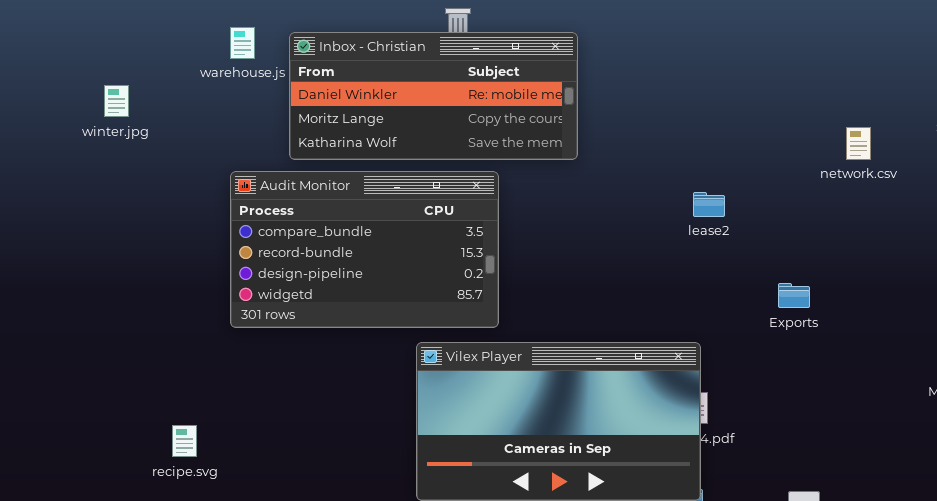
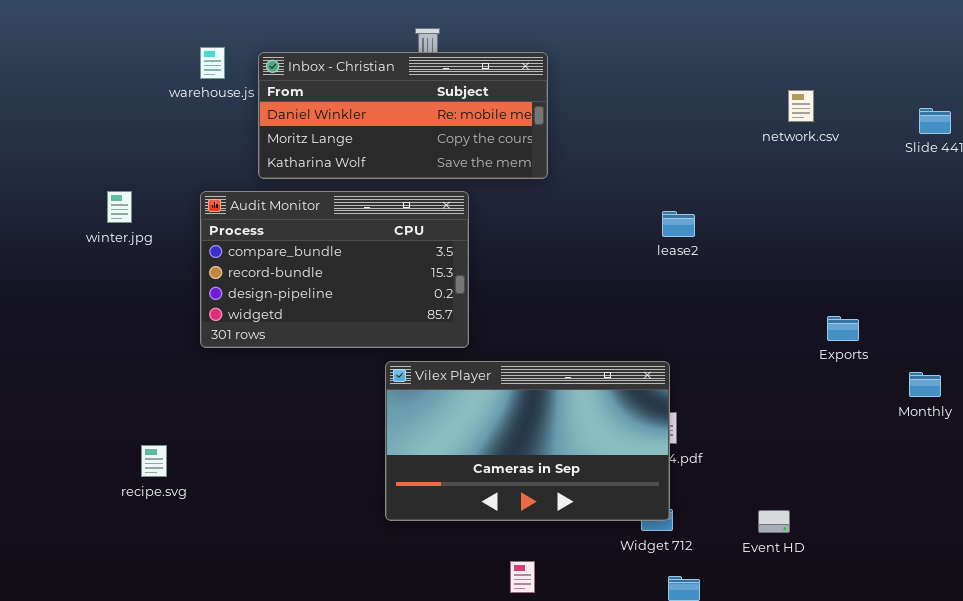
winter.jpg: [104,85,129,117] -> [107,191,132,223], moved
network.csv: [846,127,871,160] -> [788,90,814,122], moved
Exports: [778,283,810,308] -> [827,316,859,341], moved

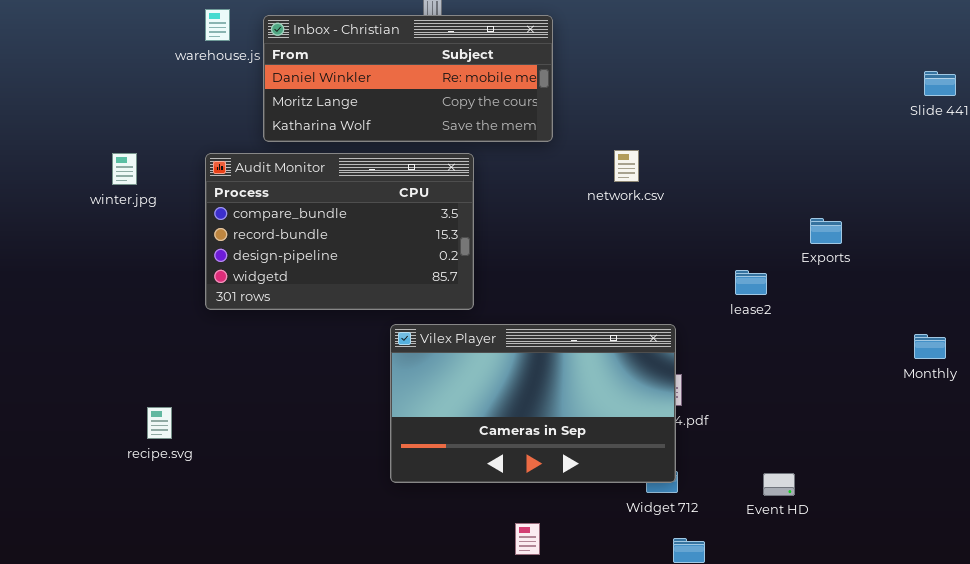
network.csv: [788,90,814,122] -> [614,150,639,182], moved
lease2: [662,211,695,237] -> [735,270,767,295], moved
Exports: [827,316,859,341] -> [810,218,842,244], moved

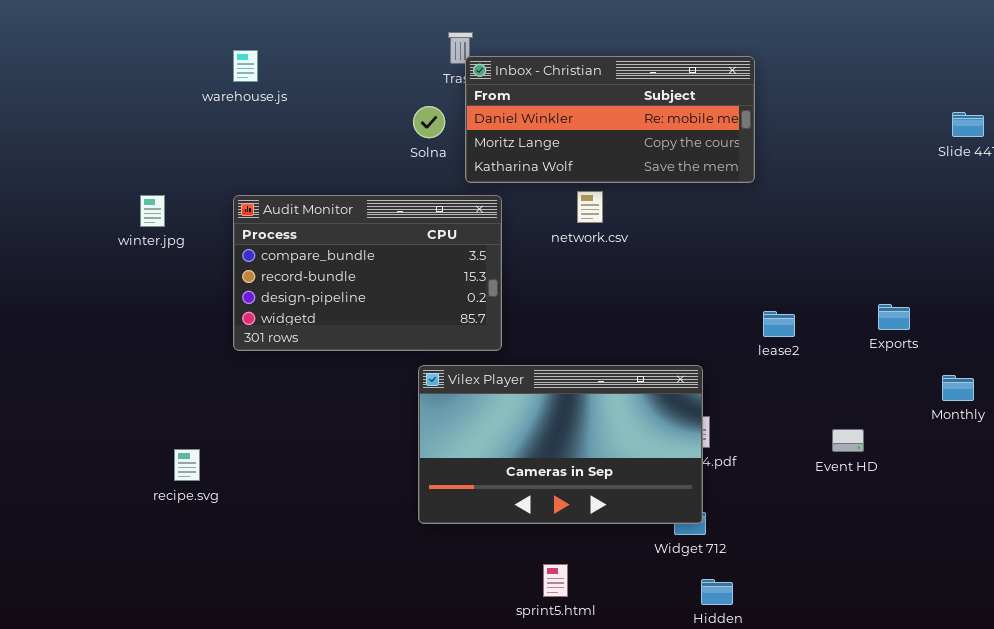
Inbox - Christian: [263,15,553,142] -> [465,56,755,183], moved
network.csv: [614,150,639,182] -> [577,191,603,223], moved
Exports: [810,218,842,244] -> [878,304,910,330], moved
Event HD: [763,473,795,496] -> [832,429,864,452], moved

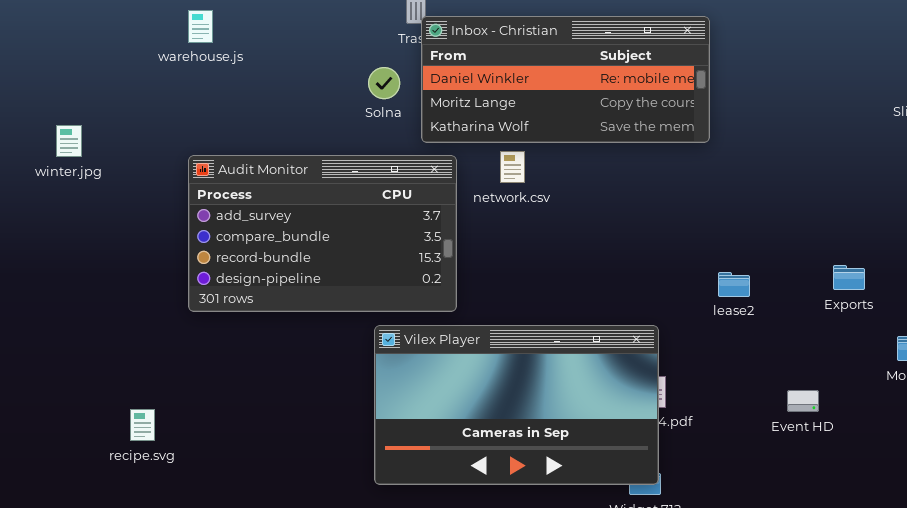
network.csv: [577,191,603,223] -> [500,151,525,183], moved
winter.jpg: [140,195,165,227] -> [56,125,82,157], moved
Audit Monitor: [233,195,502,351] -> [188,155,457,312], scrolled up 1 row

